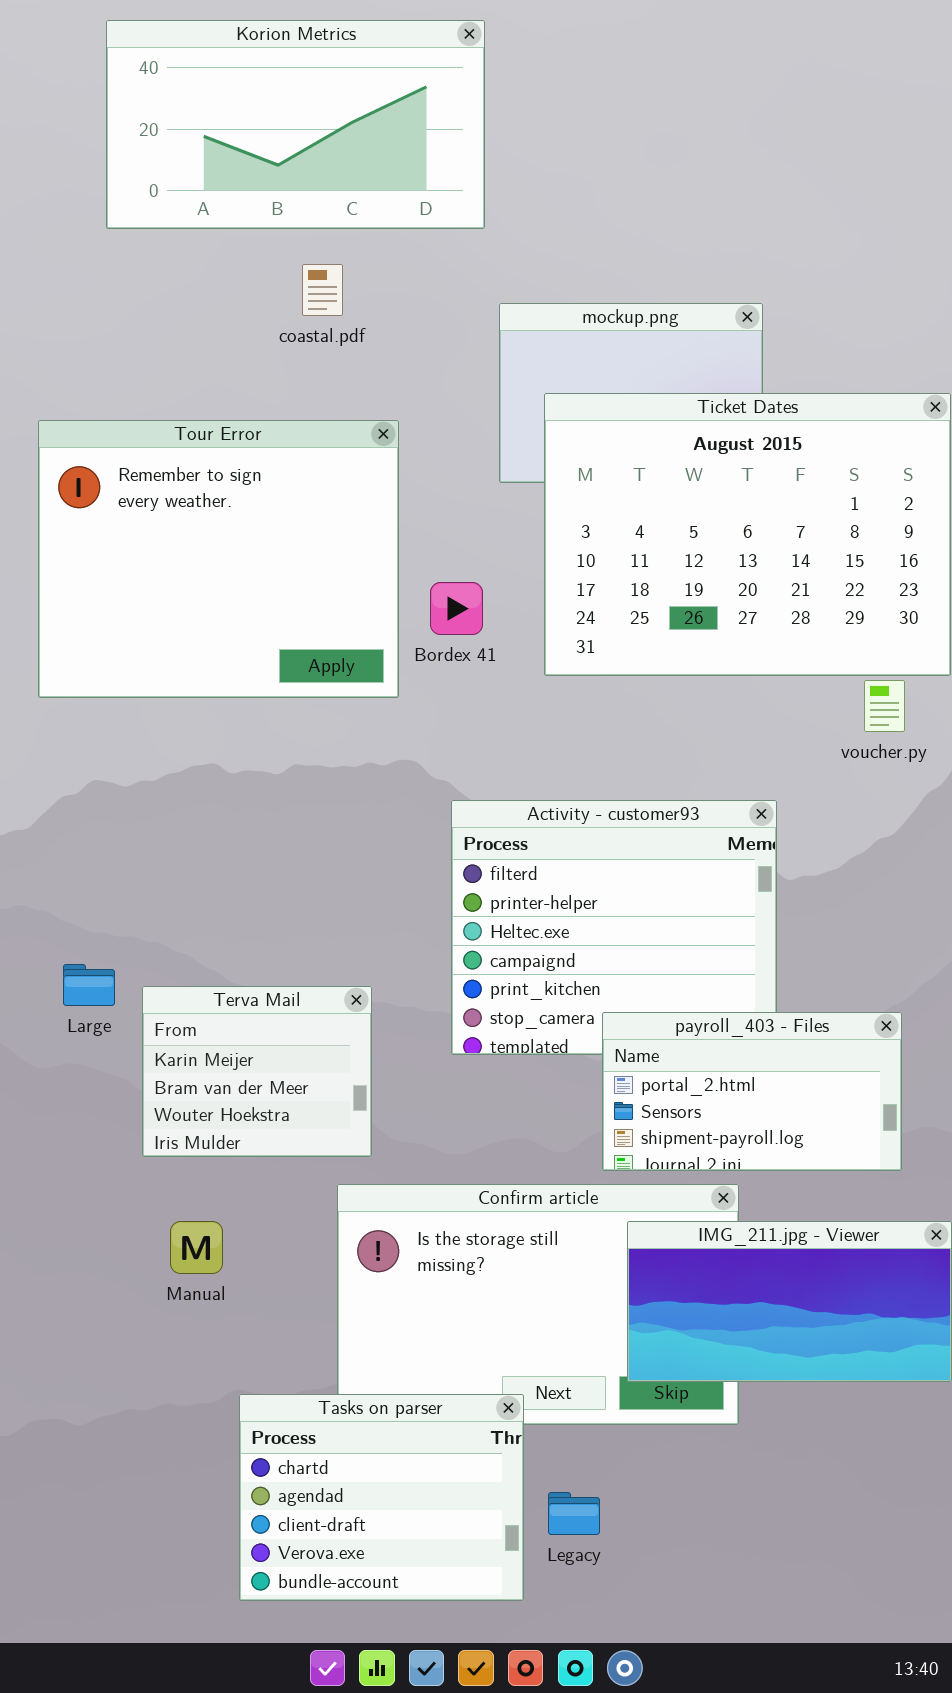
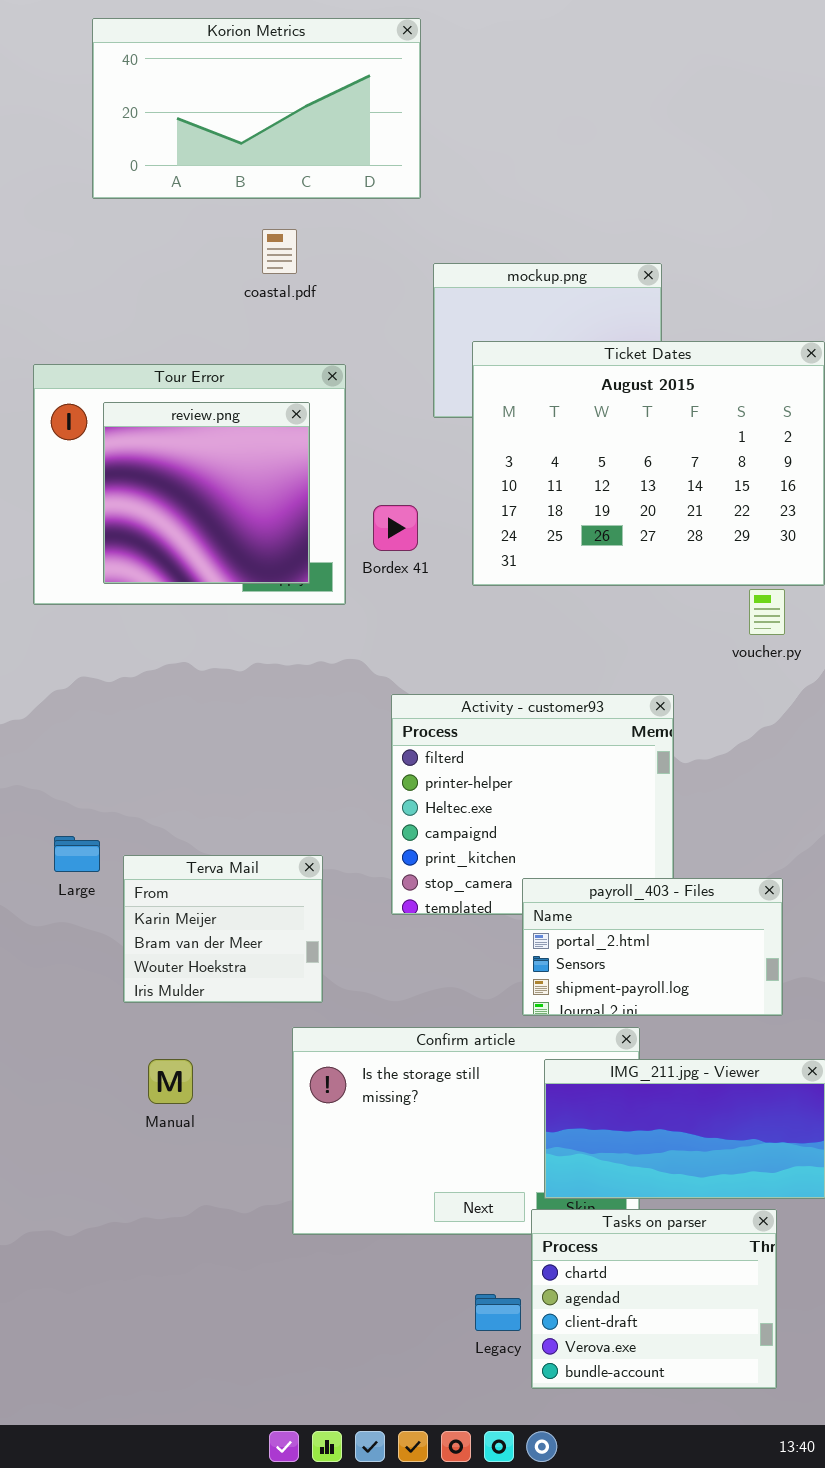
review.png: none -> [103,402,310,584], opened
Tasks on parser: [239,1394,524,1601] -> [531,1209,777,1389], moved

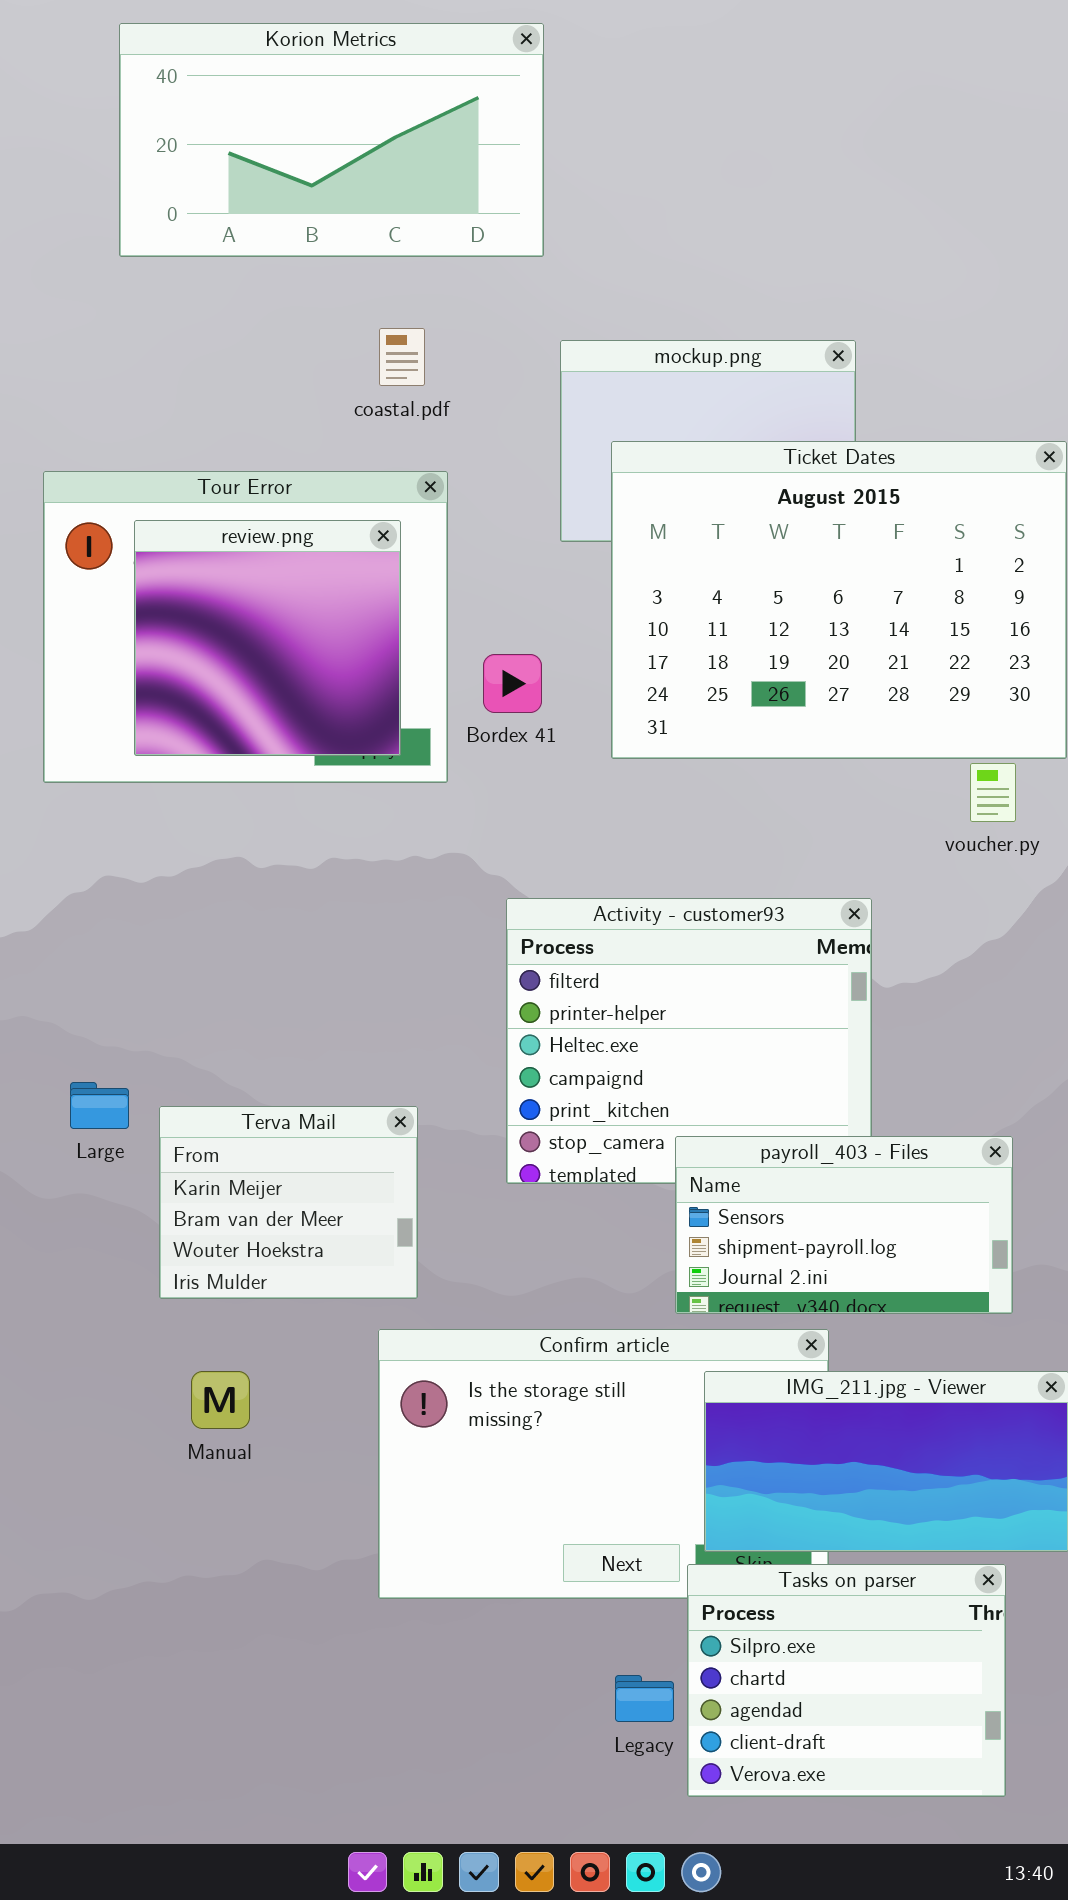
coastal.pdf: [262,229,297,274] -> [379,328,425,386], moved
payroll_403 - Files: [522,878,783,1016] -> [675,1136,1013,1314], scrolled down 1 row
Tasks on parser: [531,1209,777,1389] -> [687,1564,1006,1797], scrolled up 1 row

